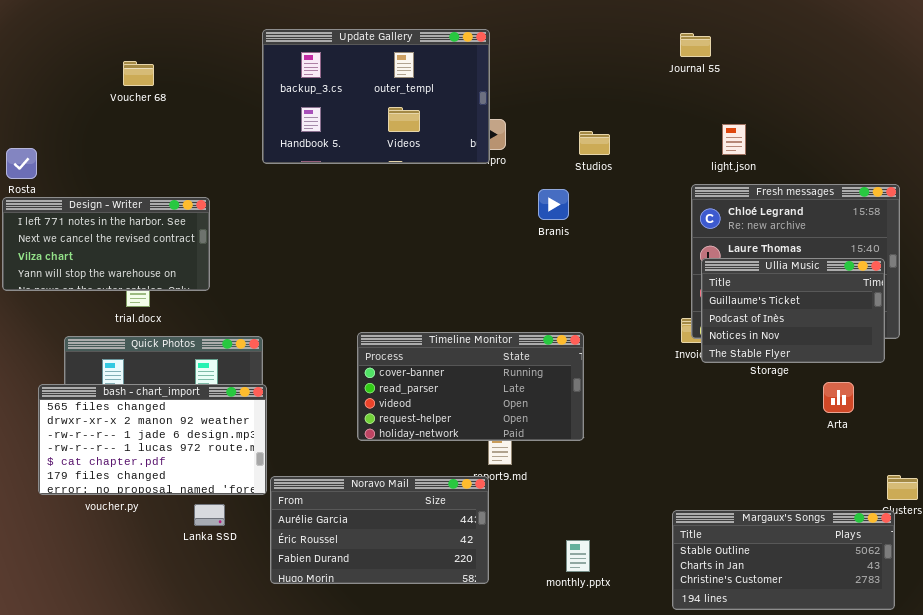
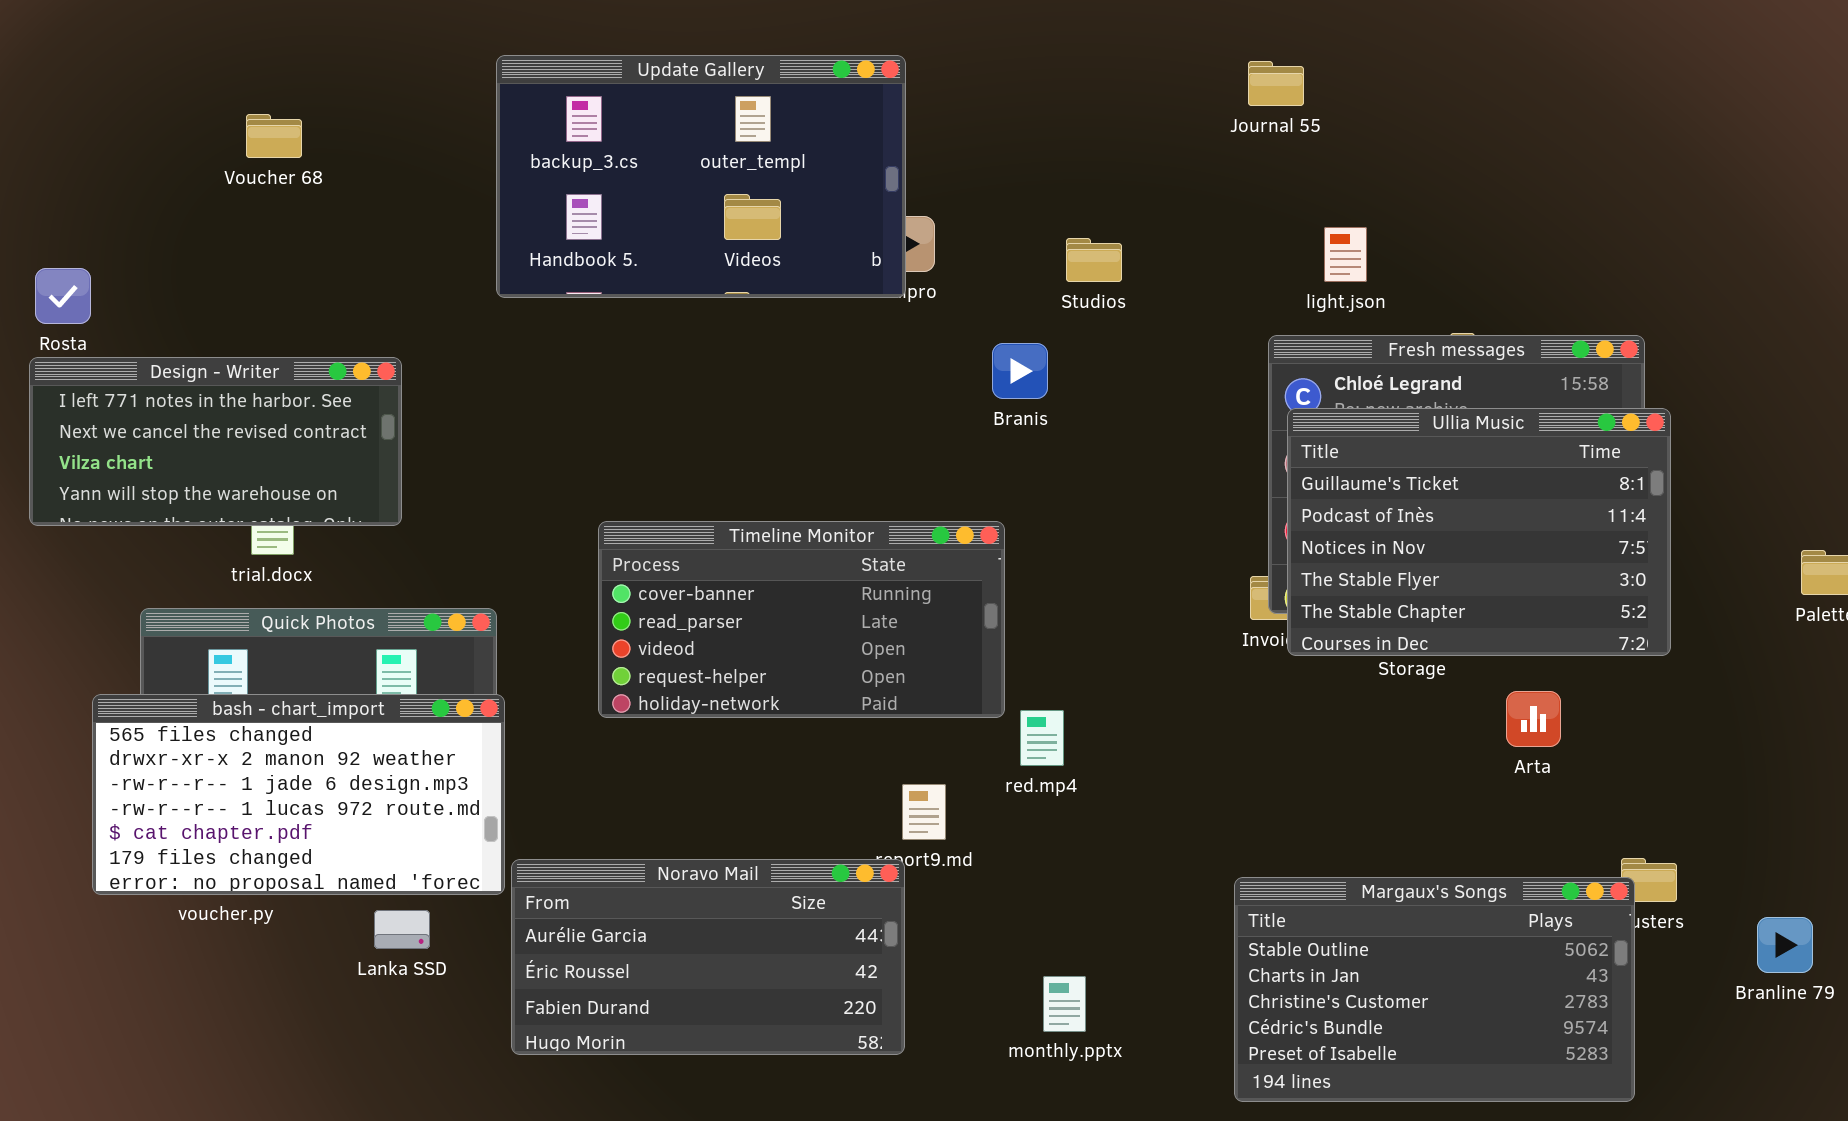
Ullia Music: [701,258,885,363] -> [1287,408,1671,656], resized
Timeline Monitor: [357,332,584,441] -> [598,521,1005,718], moved
Margaux's Songs: [672,510,895,610] -> [1234,877,1635,1102], resized

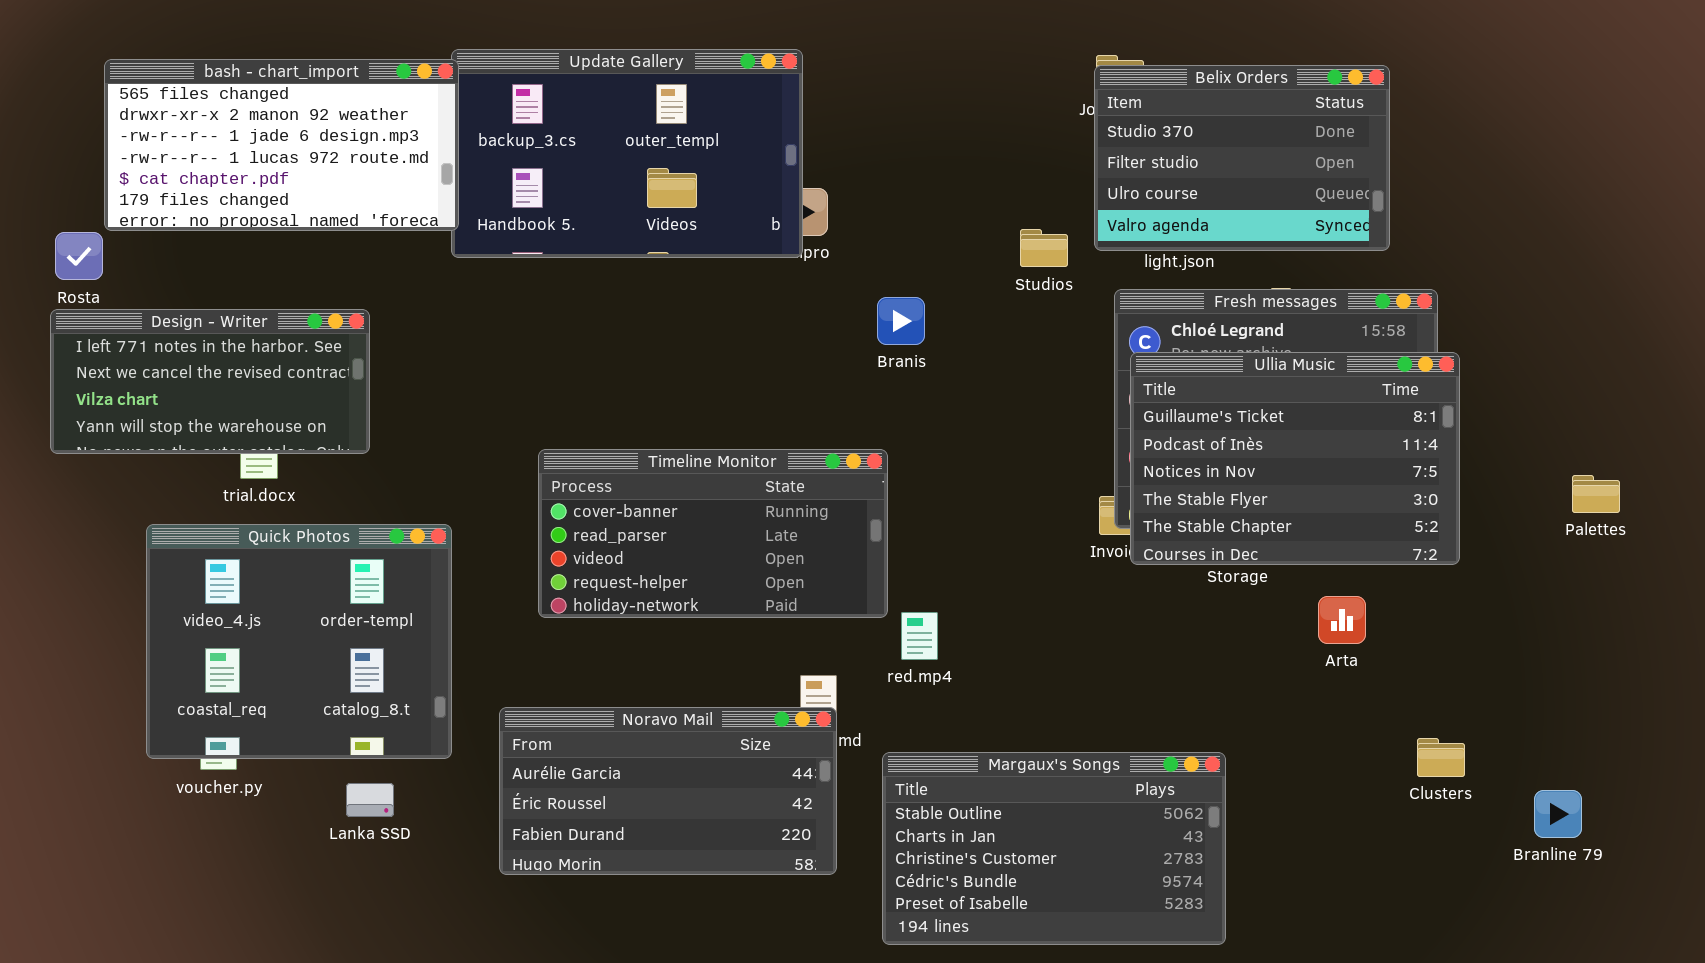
Belix Orders: none -> [1094,65,1390,251], opened
Studios: [1066,238,1122,282] -> [1020,229,1068,267], moved
bash - chart_import: [92,694,505,895] -> [104,59,459,231], moved
Noravo Mail: [511,859,905,1055] -> [499,707,837,875], moved
Margaux's Songs: [1234,877,1635,1102] -> [882,752,1226,945], moved

